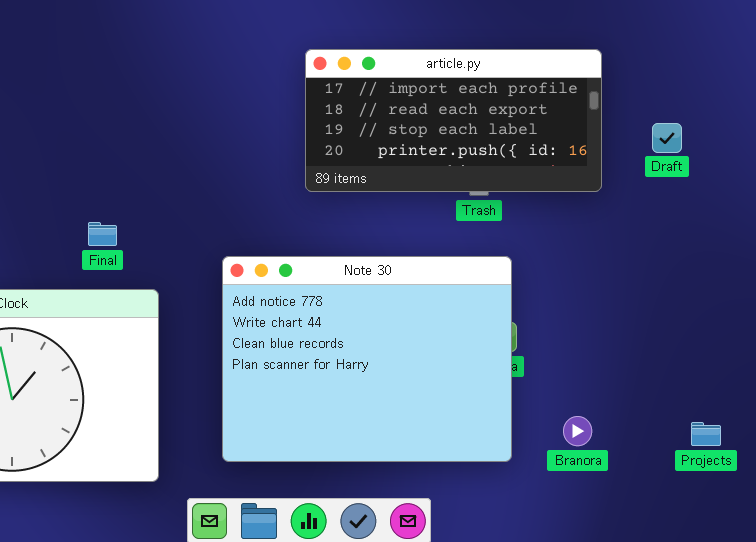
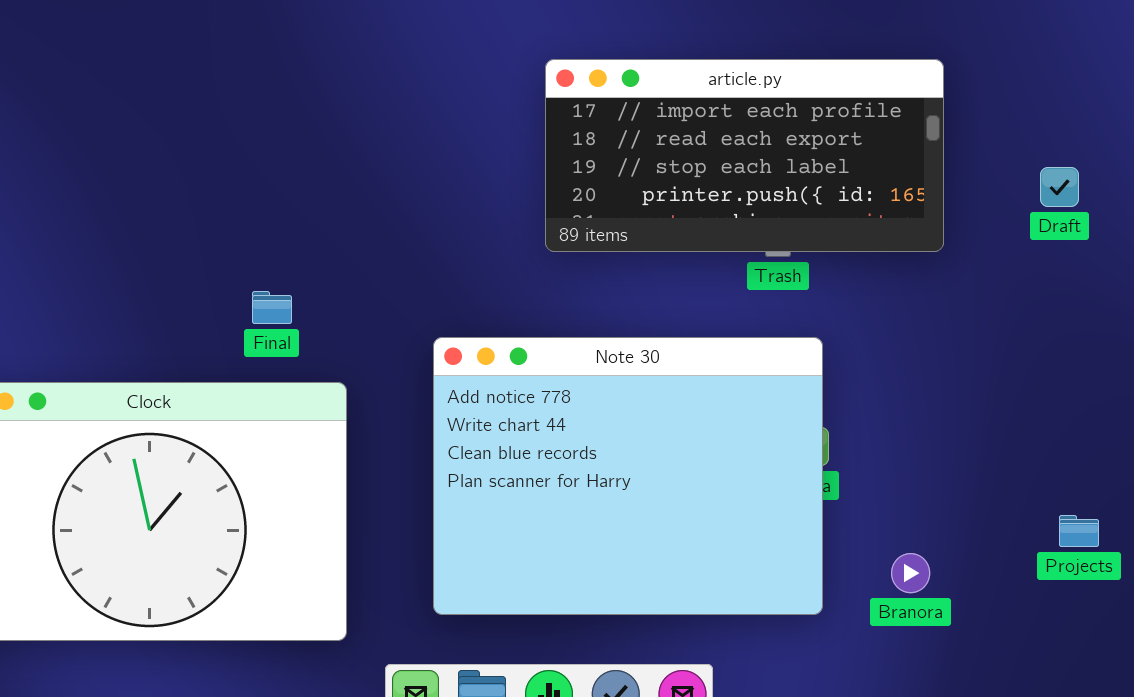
Draft: [652,123,682,153] -> [1040,167,1079,207], moved
Projects: [691,422,721,446] -> [1059,515,1099,547], moved

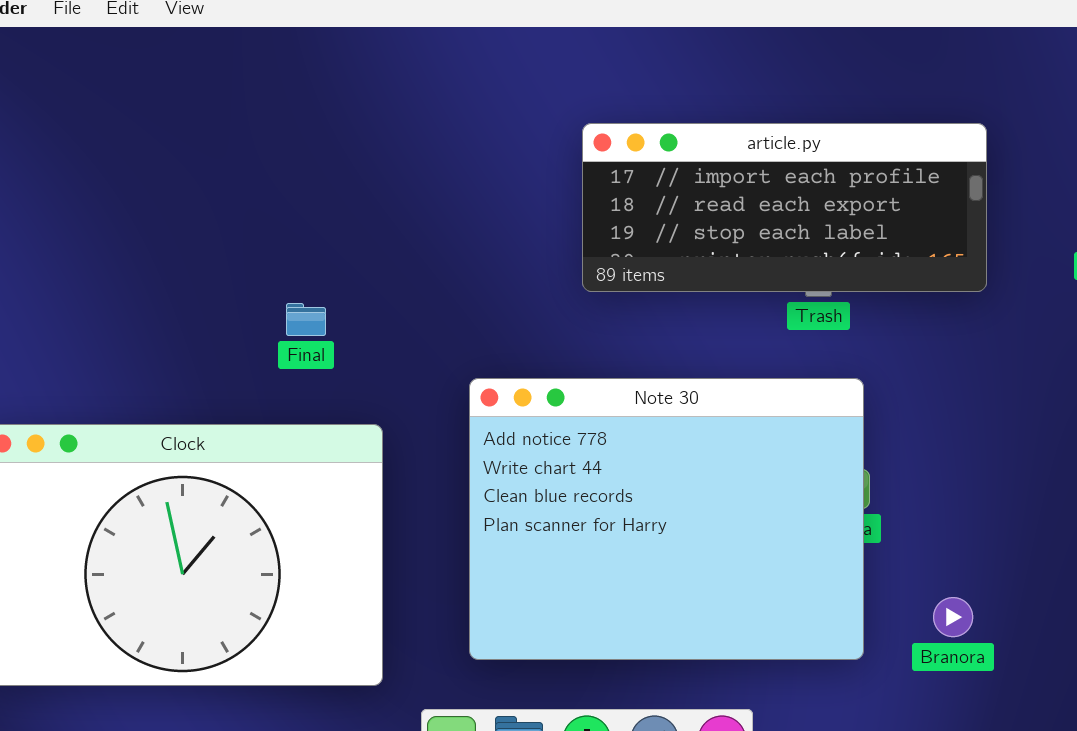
article.py: [545,59,944,252] -> [582,123,987,292], resized
Final: [252,291,292,324] -> [286,303,326,336], moved

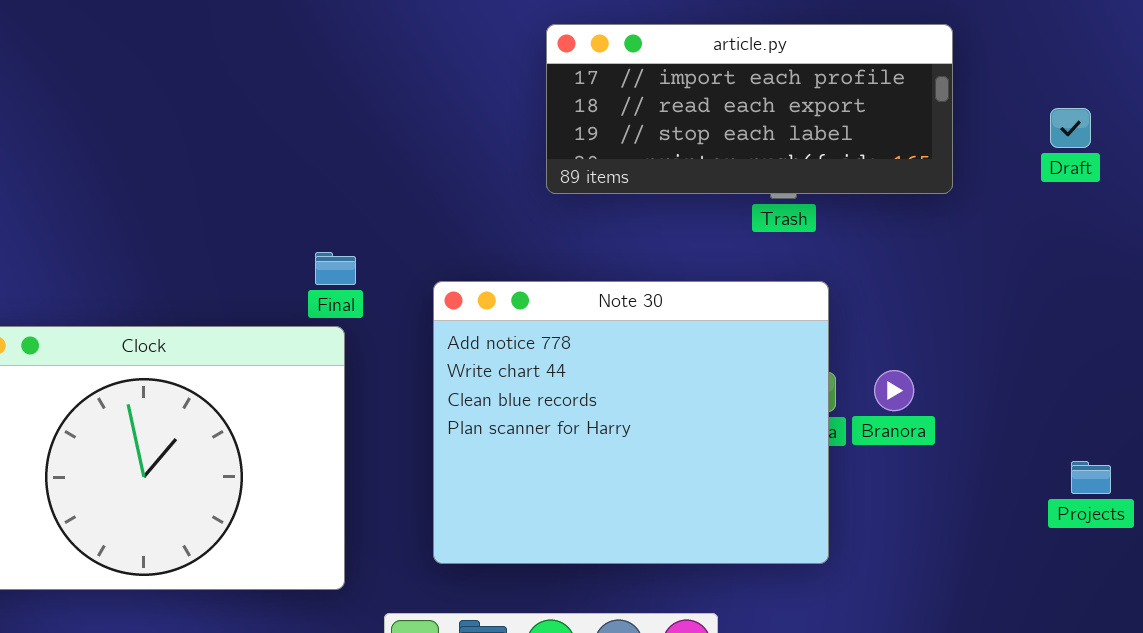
Final: [286,303,326,336] -> [315,252,356,285], moved
Branora: [933,597,973,637] -> [874,370,914,411], moved

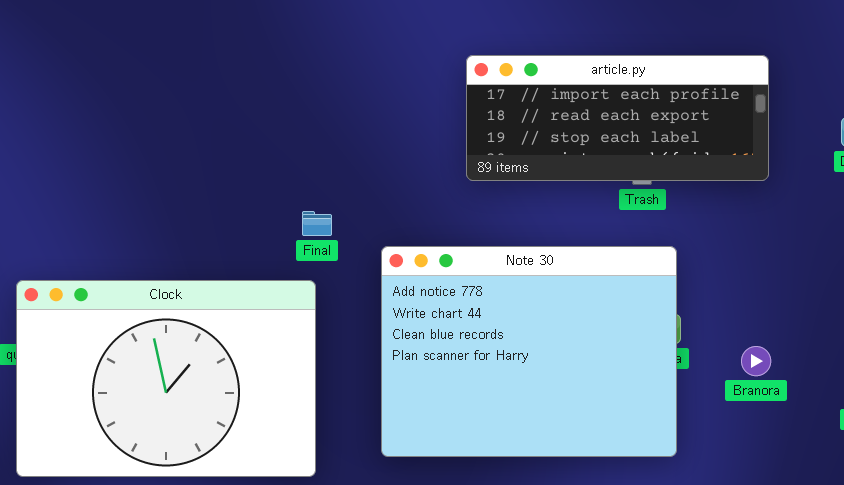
Final: [315,252,356,285] -> [302,211,332,236], moved
Branora: [874,370,914,411] -> [741,346,771,376], moved

